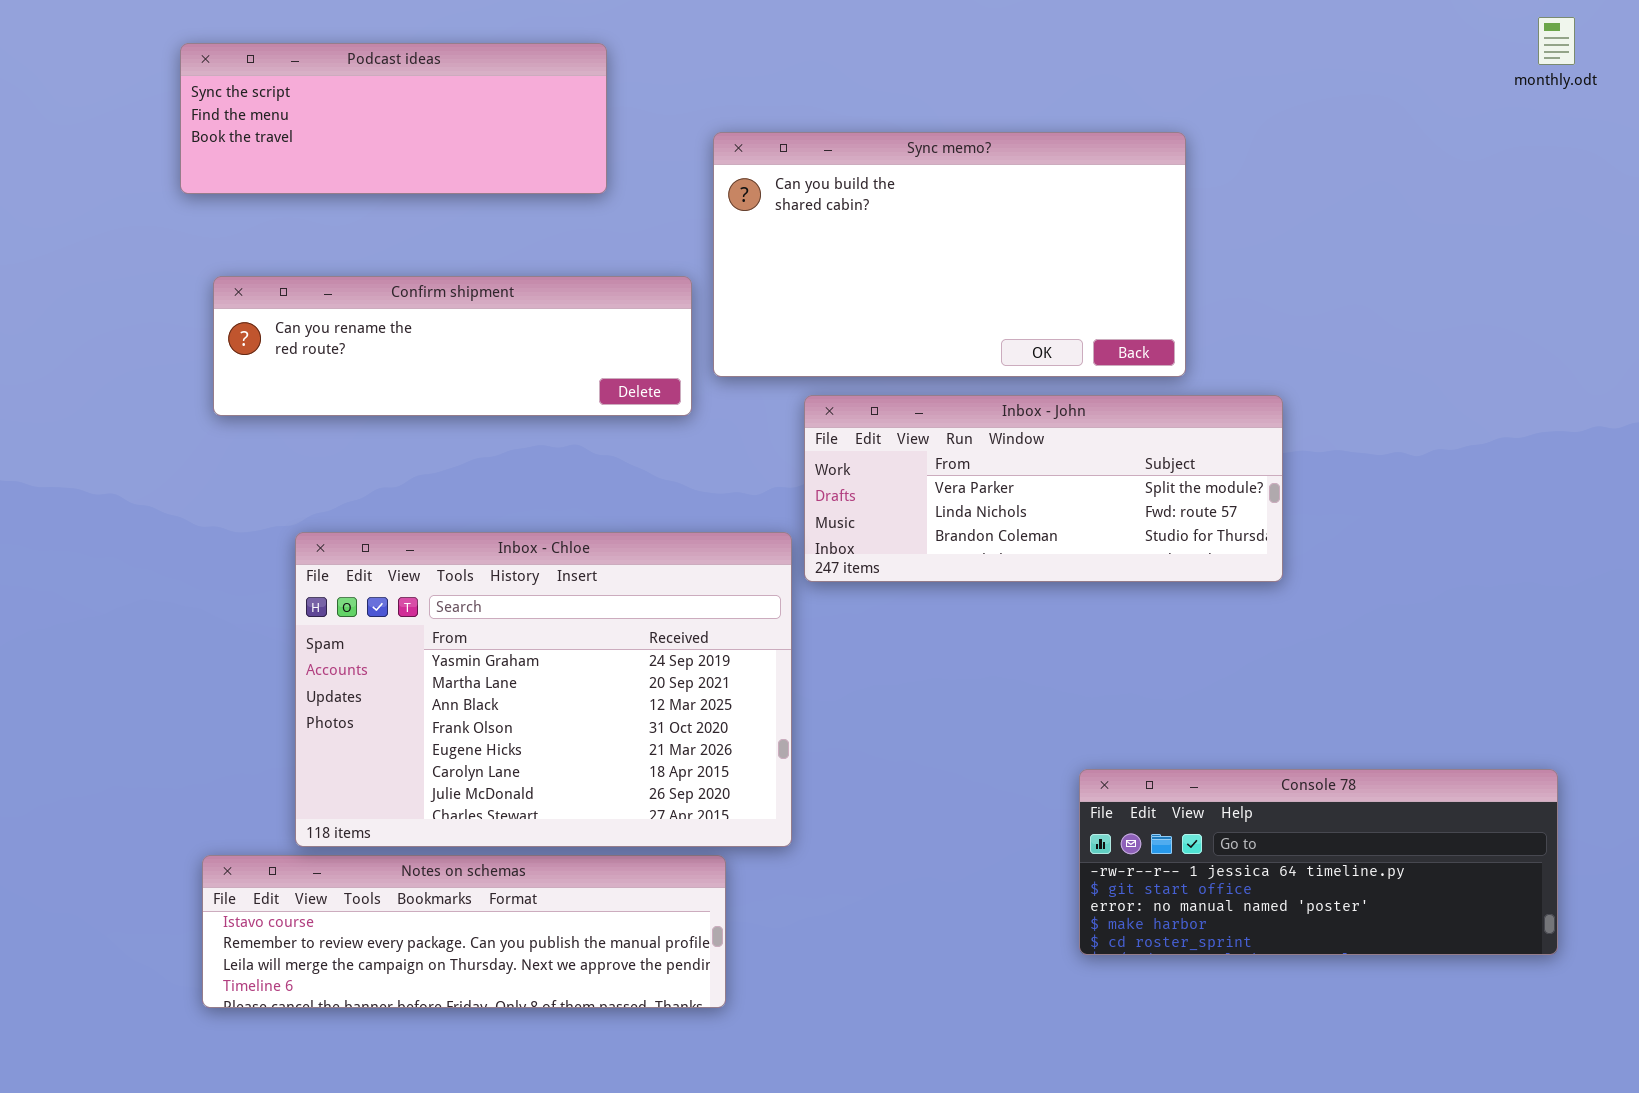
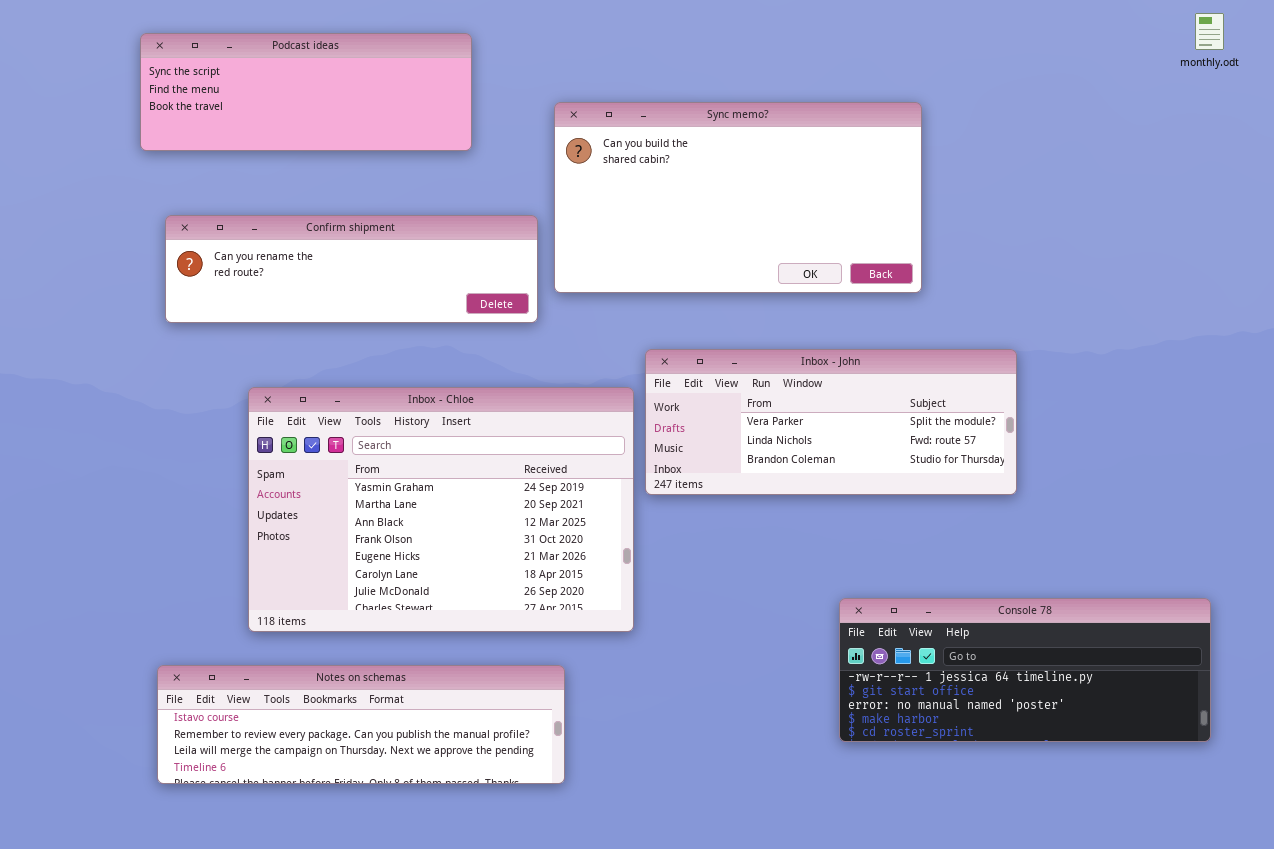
Inbox - John: [804,395,1283,582] -> [645,349,1017,495], moved
Inbox - Chloe: [295,532,792,847] -> [248,387,634,632], moved

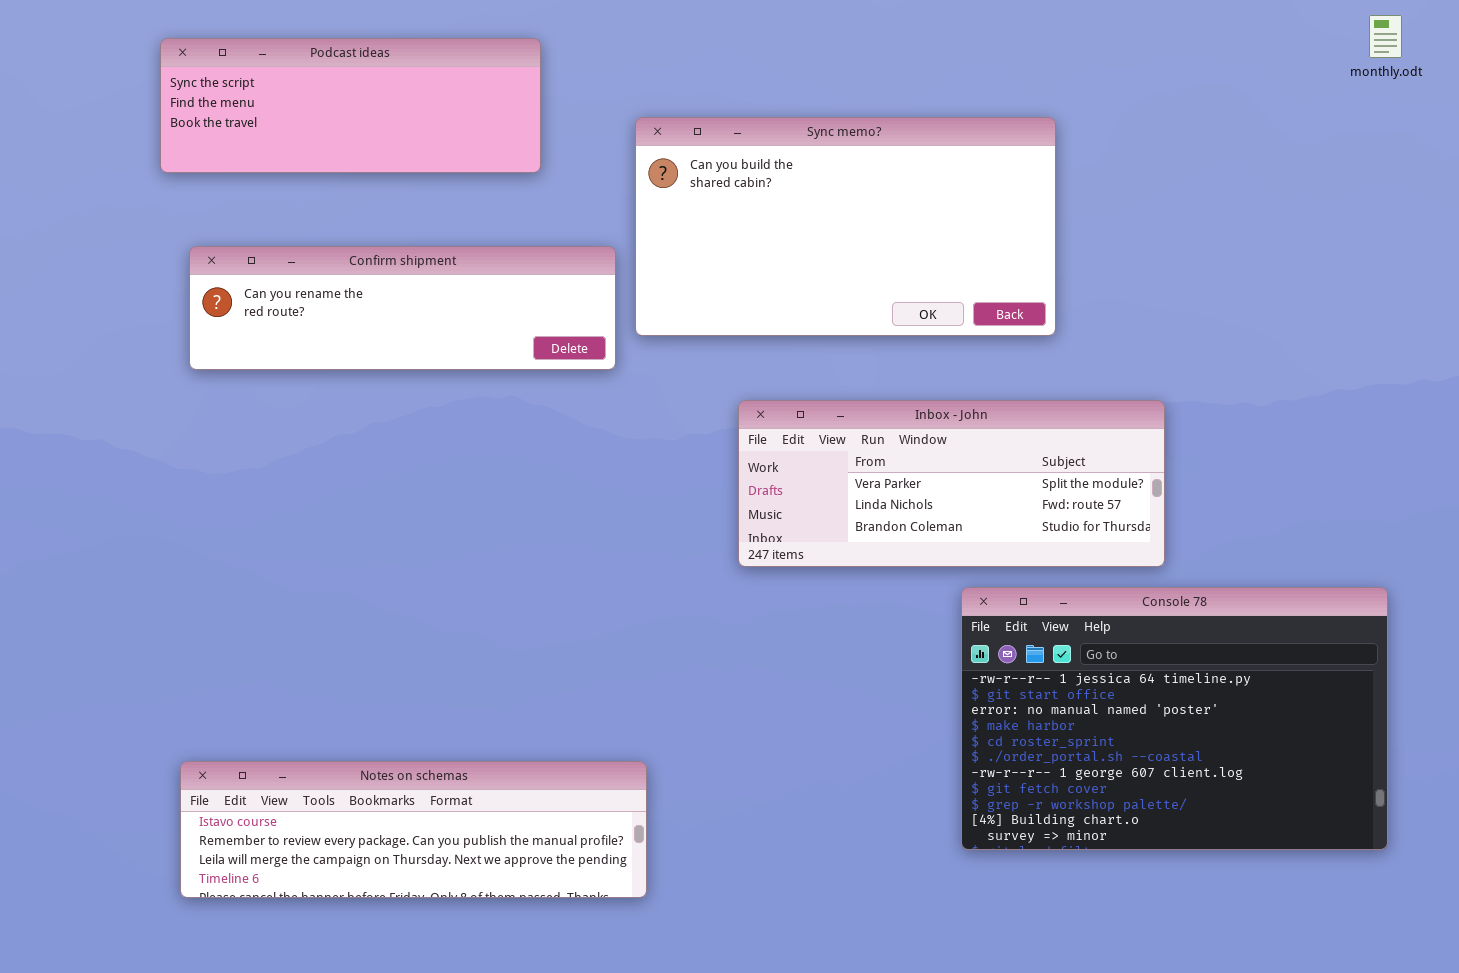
Inbox - Chloe: [248,387,634,632] -> none, closed
Console 78: [839,598,1211,742] -> [961,587,1388,850], resized

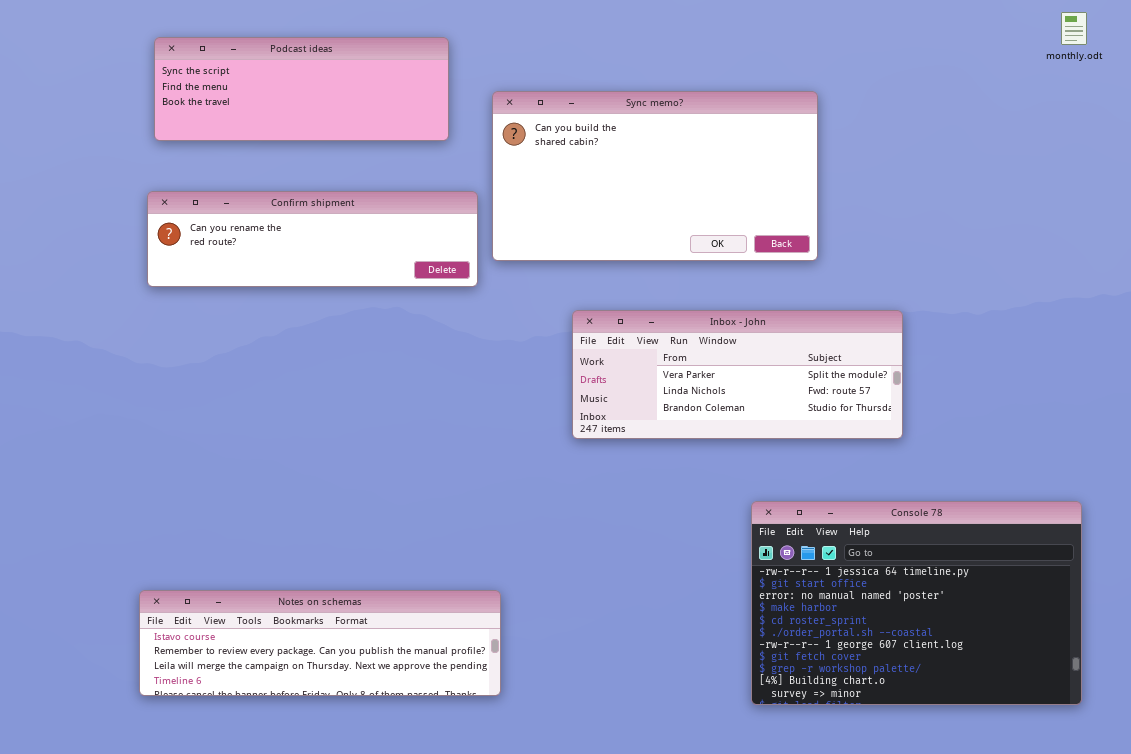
Podcast ideas: [160,38,541,173] -> [154,37,449,141], moved
Console 78: [961,587,1388,850] -> [751,501,1082,705], moved

